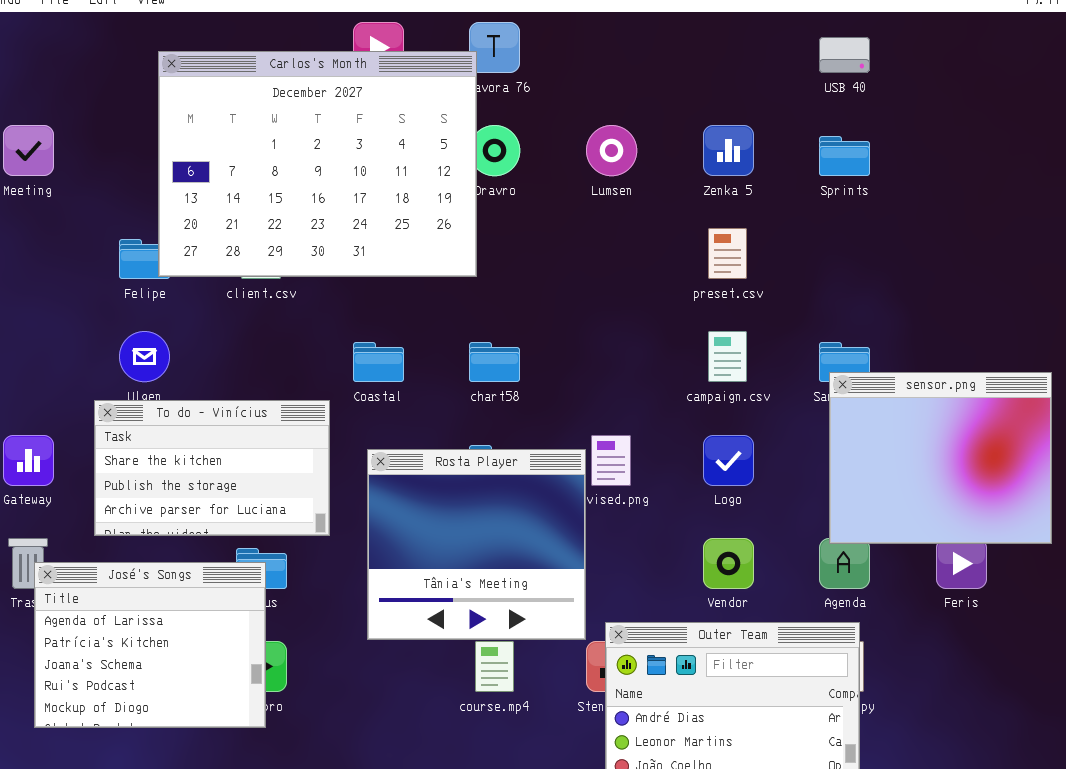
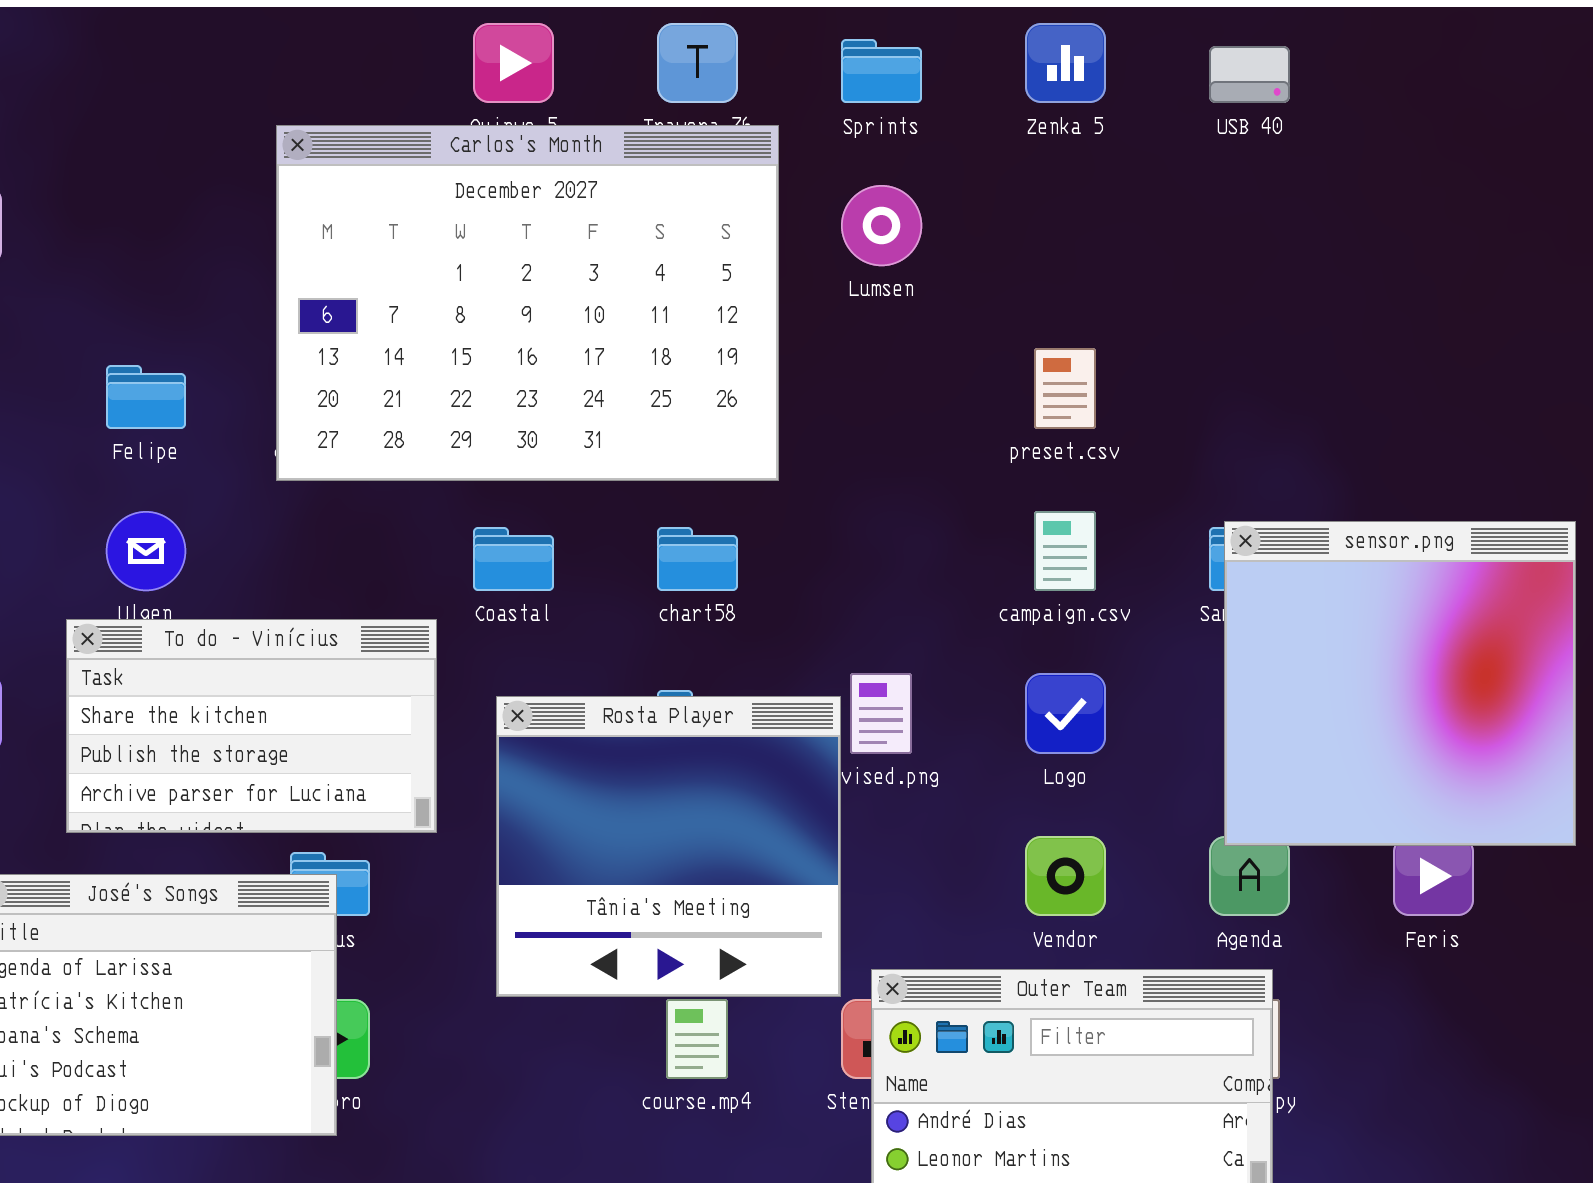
Carlos's Month: [158,51,477,277] -> [276,125,779,481], moved
Zenka 5: [703,125,754,176] -> [1025,23,1106,103], moved
Sprints: [819,136,870,176] -> [841,39,922,103], moved
sensor.png: [829,372,1052,544] -> [1224,521,1576,846], resized

